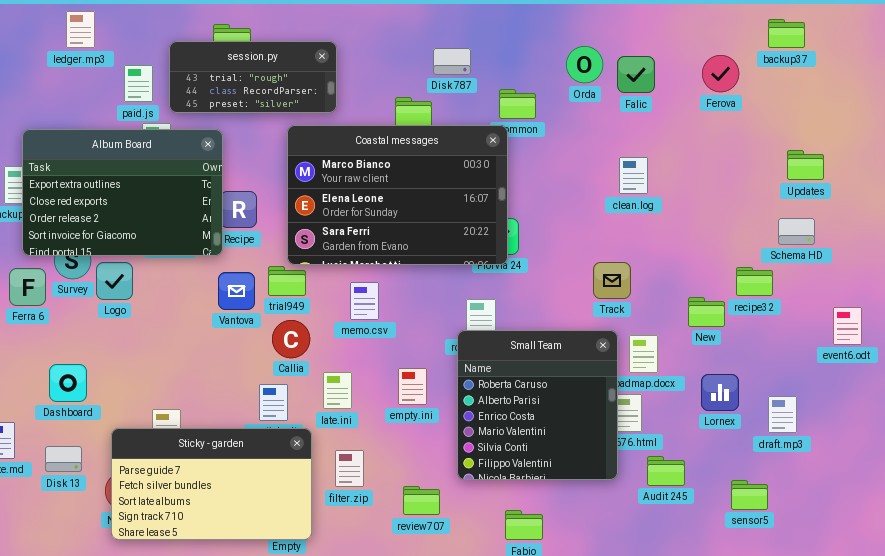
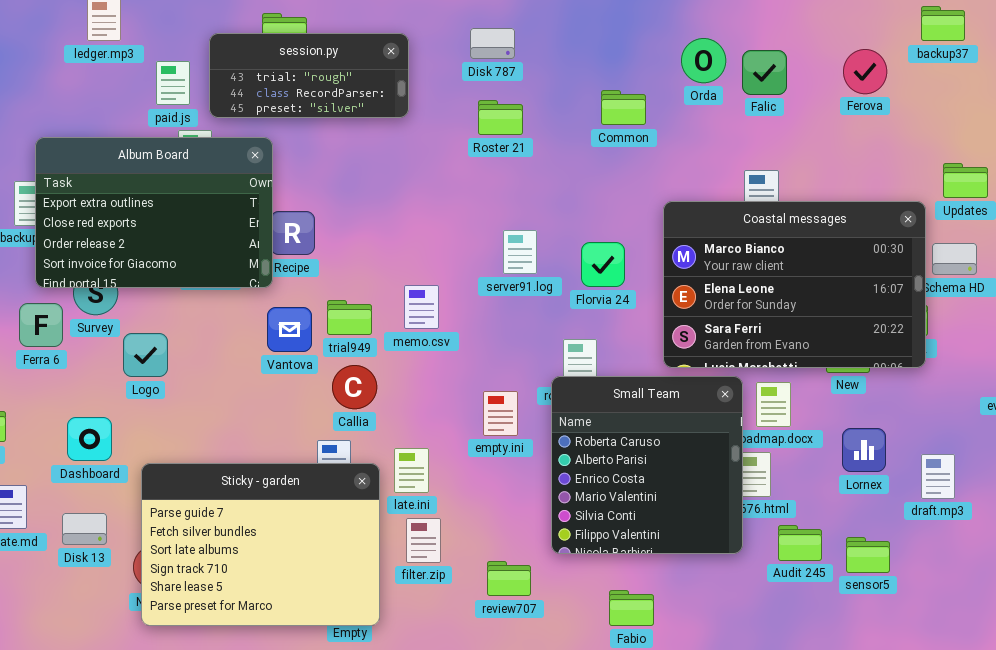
Disk 787: [433,48,471,75] -> [470,28,515,59], moved
Coastal messages: [287,125,508,265] -> [663,201,926,368], moved
Logo: [96,262,133,300] -> [123,333,168,377], moved
memo.csv: [350,282,379,320] -> [404,285,439,329], moved
empty.ini: [398,368,427,405] -> [483,391,518,436], moved
late.ini: [323,372,352,409] -> [394,448,429,493], moved
Sticky - garden: [111,428,312,540] -> [141,463,380,626], resized
sensor5: [731,480,768,510] -> [846,537,890,573], moved

